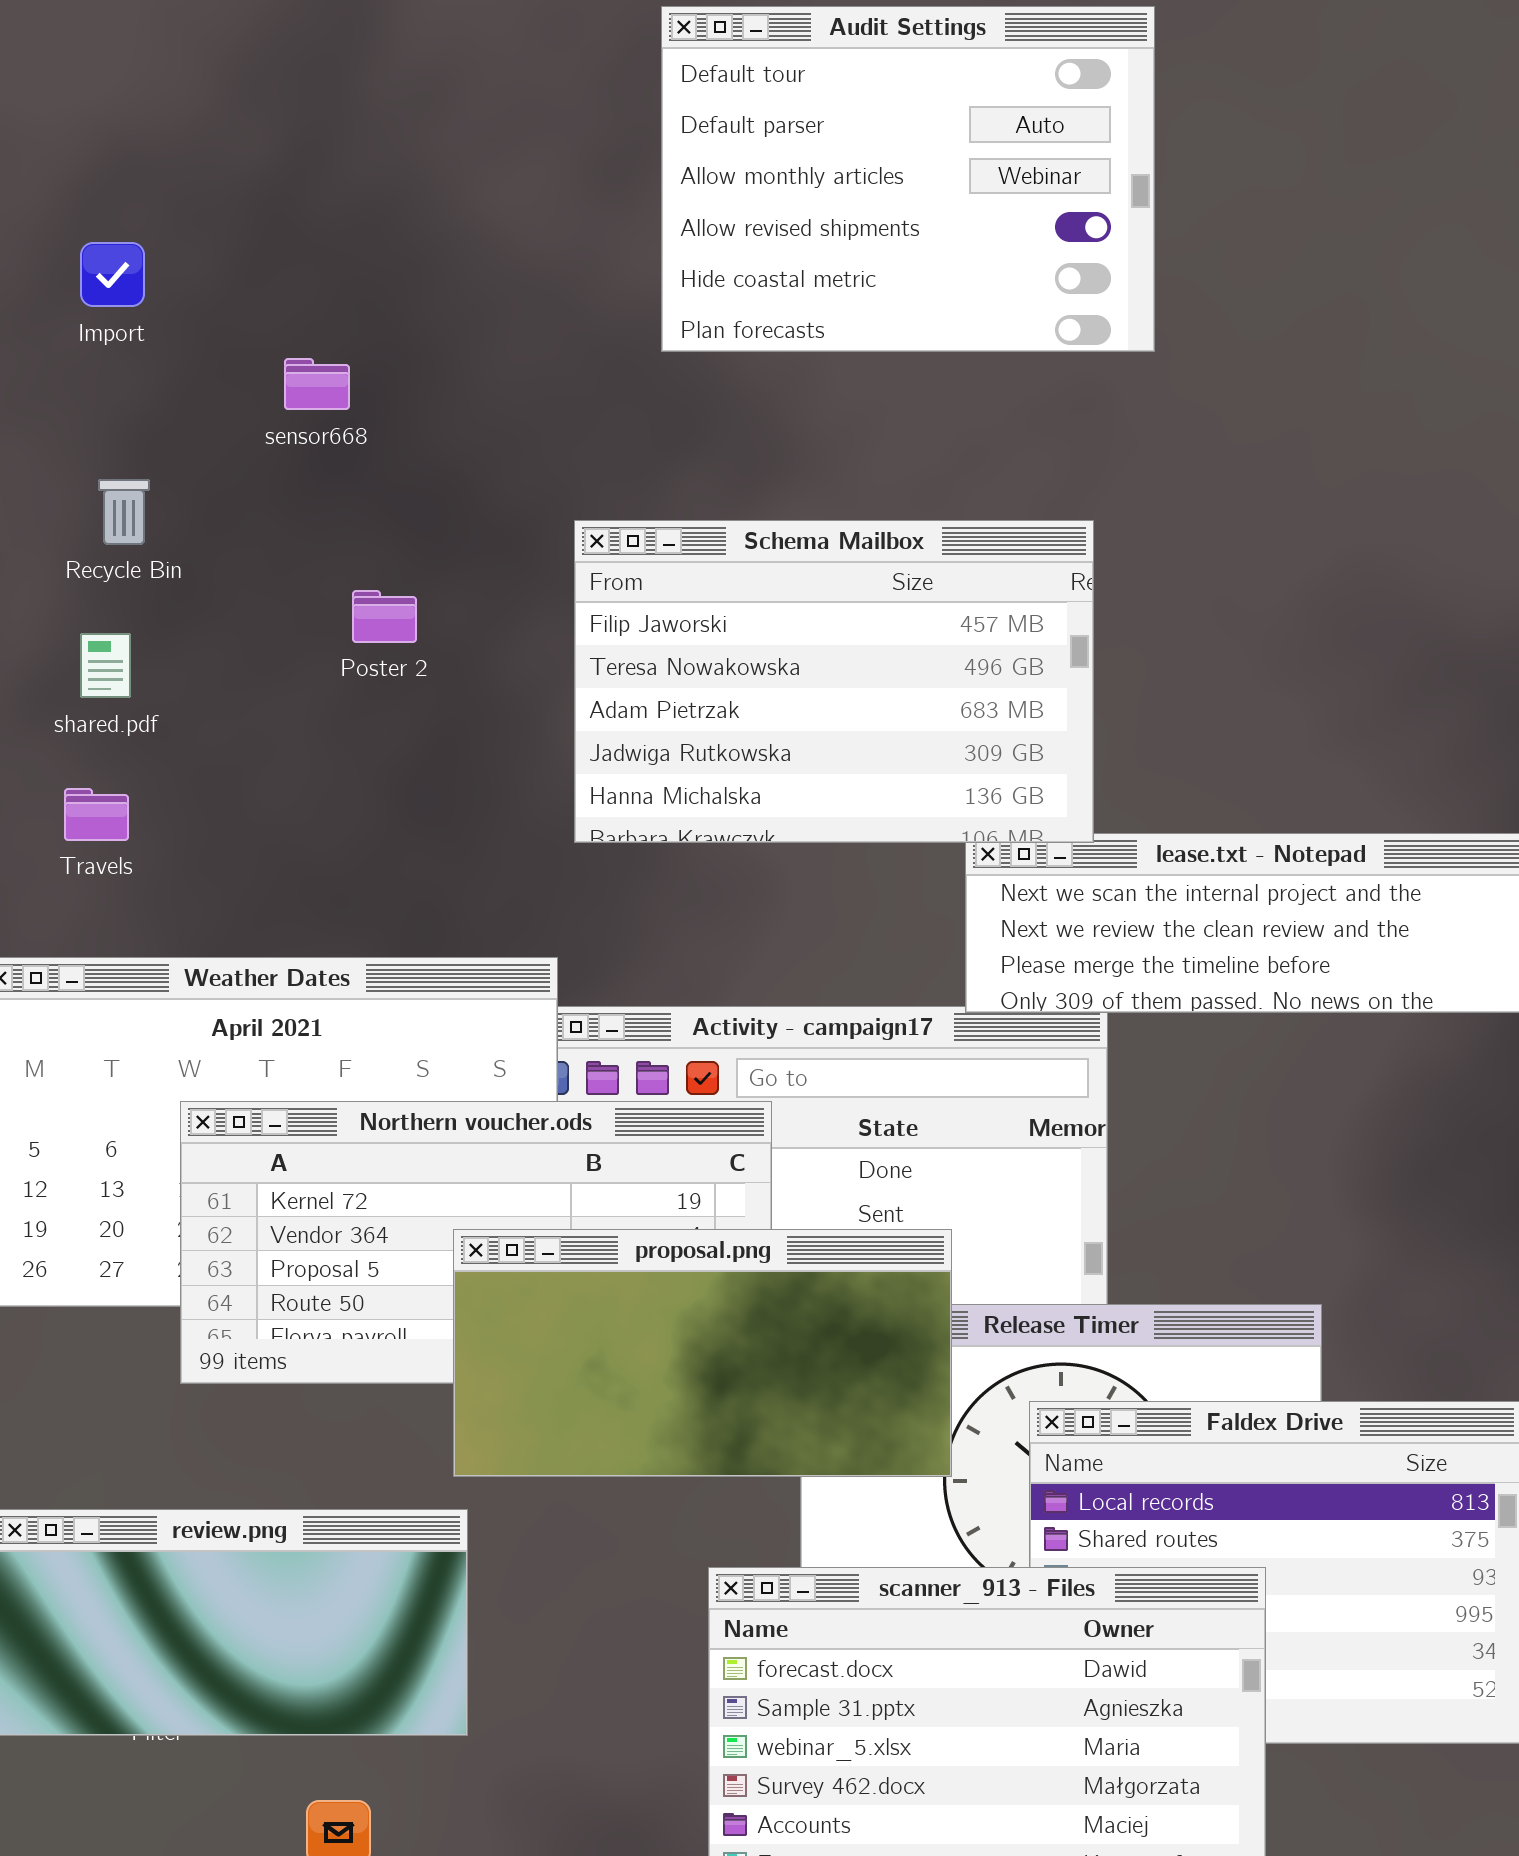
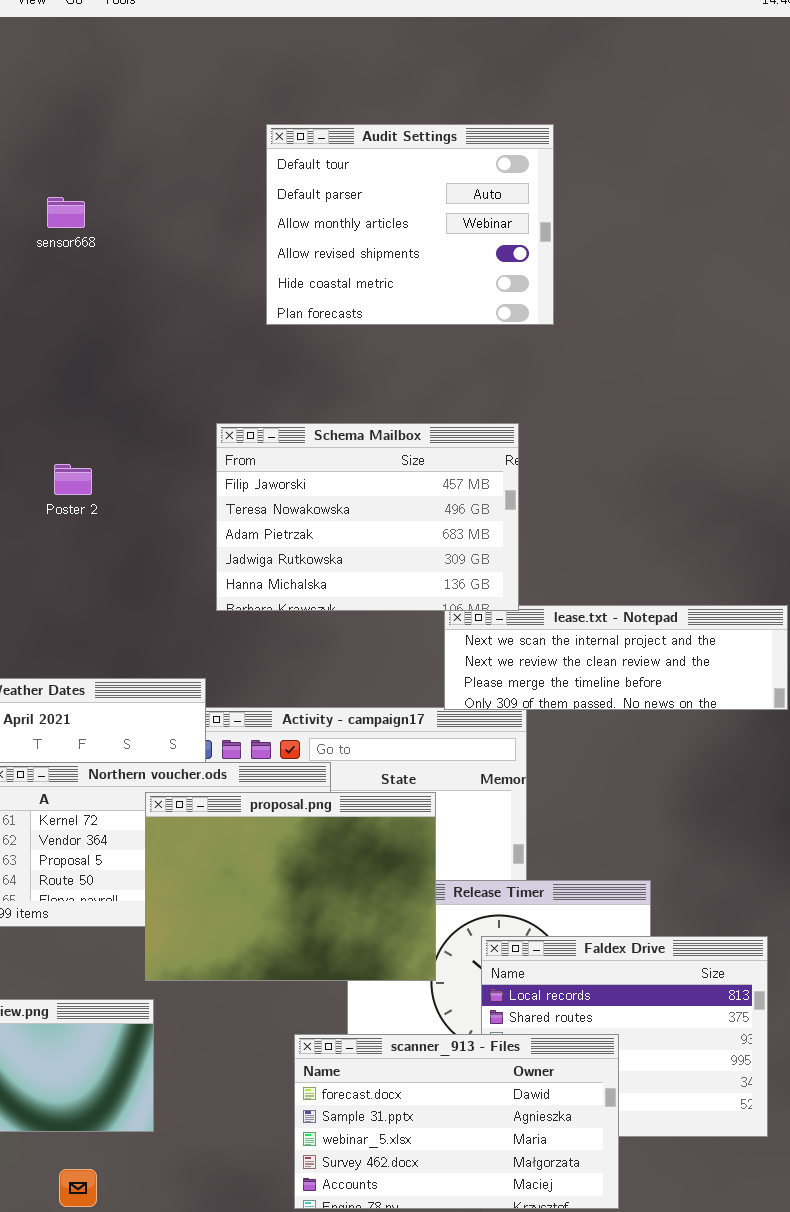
sensor668: [284,358,350,410] -> [47,197,85,228], moved
Poster 2: [352,590,417,643] -> [54,464,92,495], moved
proposal.png: [453,1229,952,1477] -> [145,792,436,981], resized

